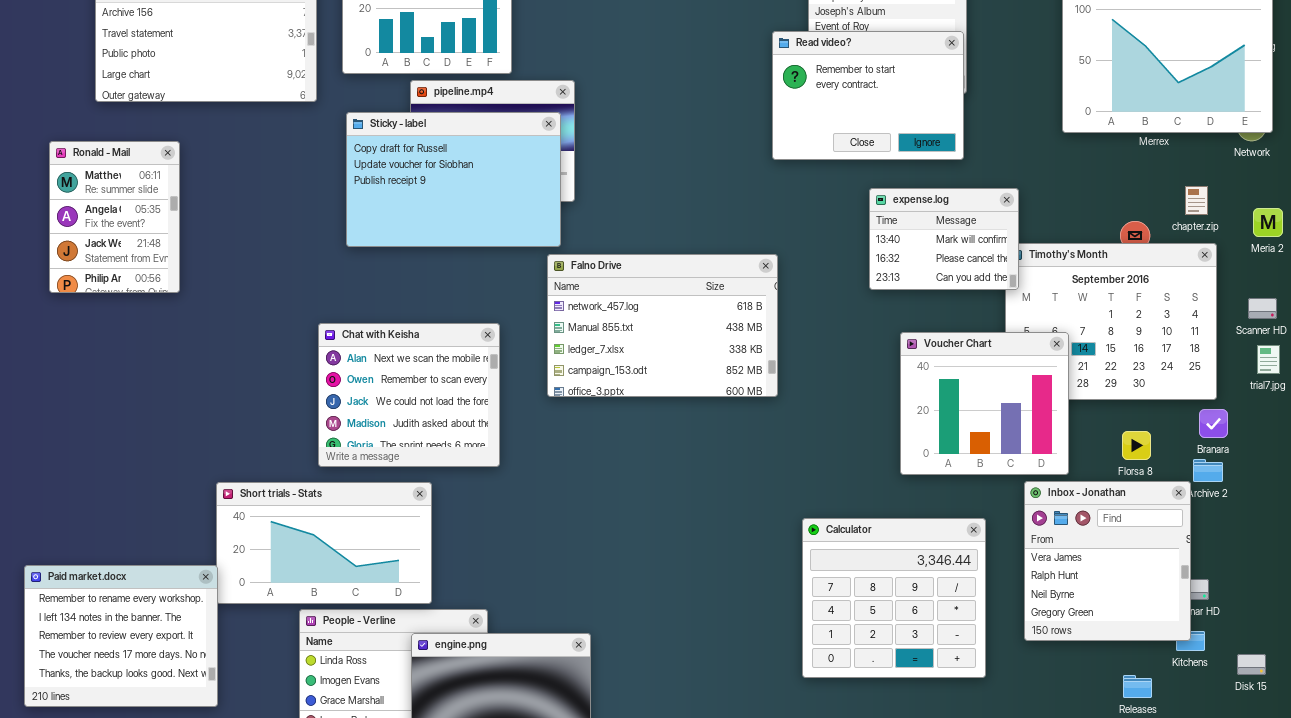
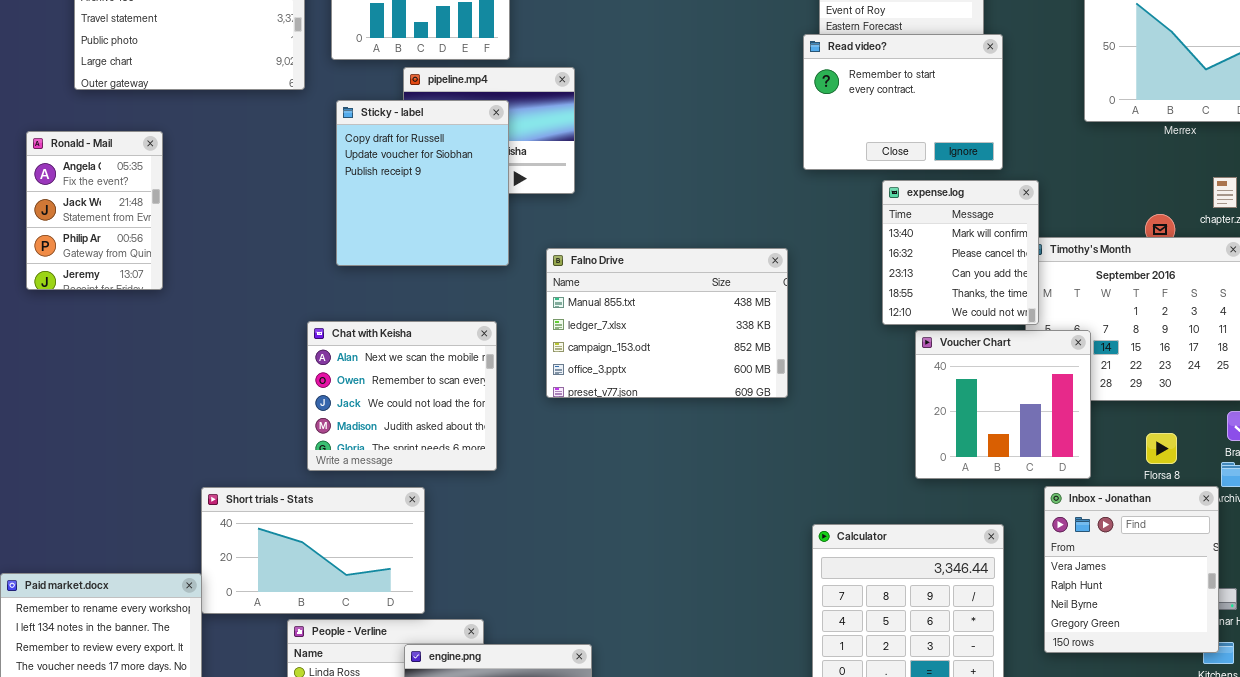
Read video?: [772,31,964,160] -> [803,34,1003,170], moved
Sticky - label: [346,112,561,247] -> [336,100,509,266], resized
Ronald - Mail: [49,141,180,293] -> [26,131,163,290], scrolled down 1 row
expense.log: [869,188,1019,290] -> [882,180,1039,325], resized
Falno Drive: [547,254,778,397] -> [546,248,788,398], scrolled down 1 row

